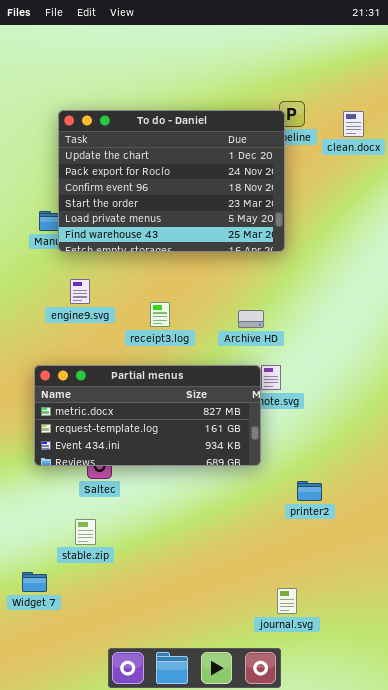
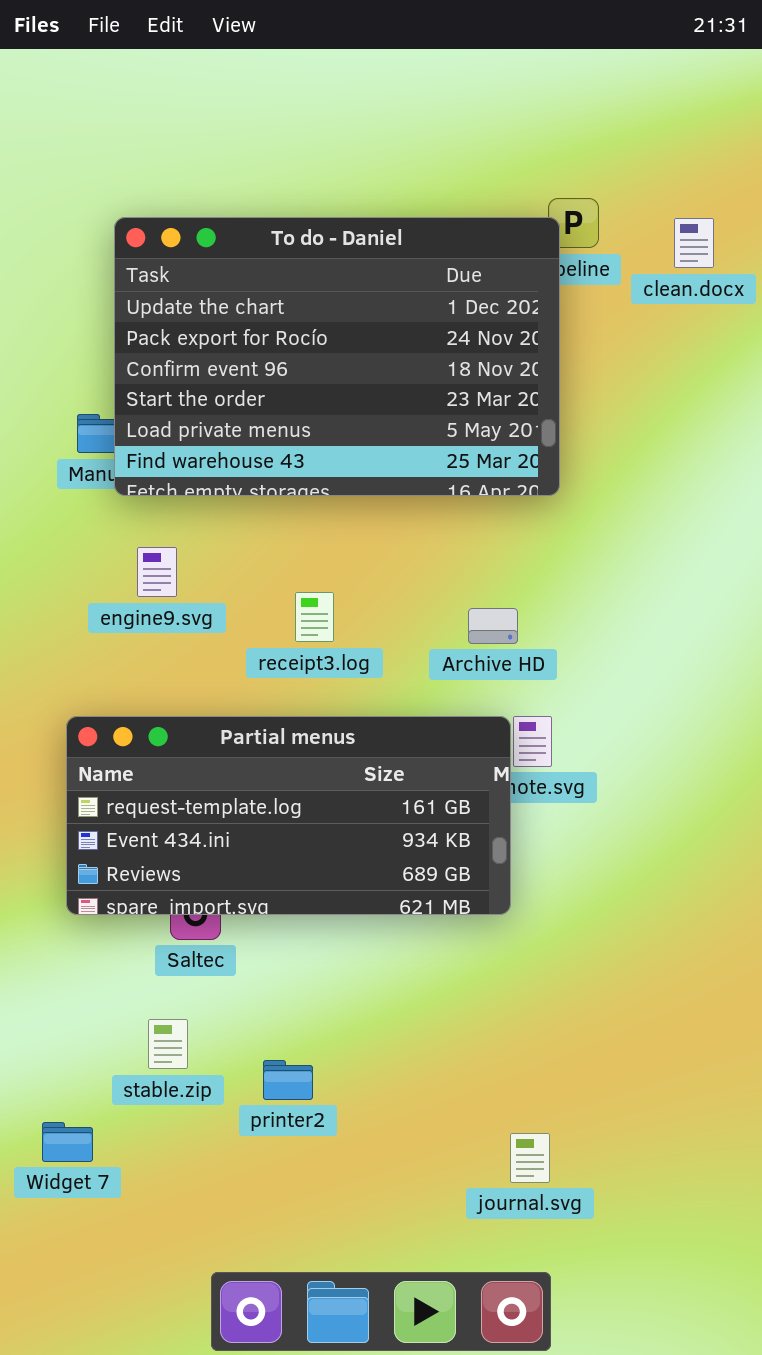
Partial menus: [34,365,261,466] -> [66,716,511,915], scrolled down 1 row
printer2: [297,481,322,501] -> [263,1060,313,1100], moved
journal.svg: [277,588,297,614] -> [510,1133,550,1183], moved

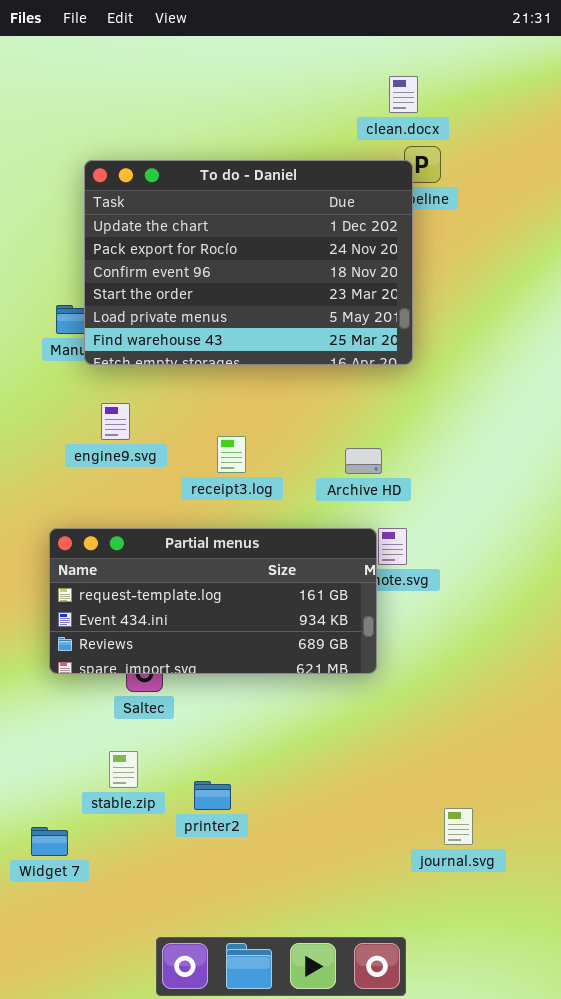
clean.docx: [674,218,714,268] -> [389,76,418,113], moved
journal.svg: [510,1133,550,1183] -> [444,808,473,845], moved

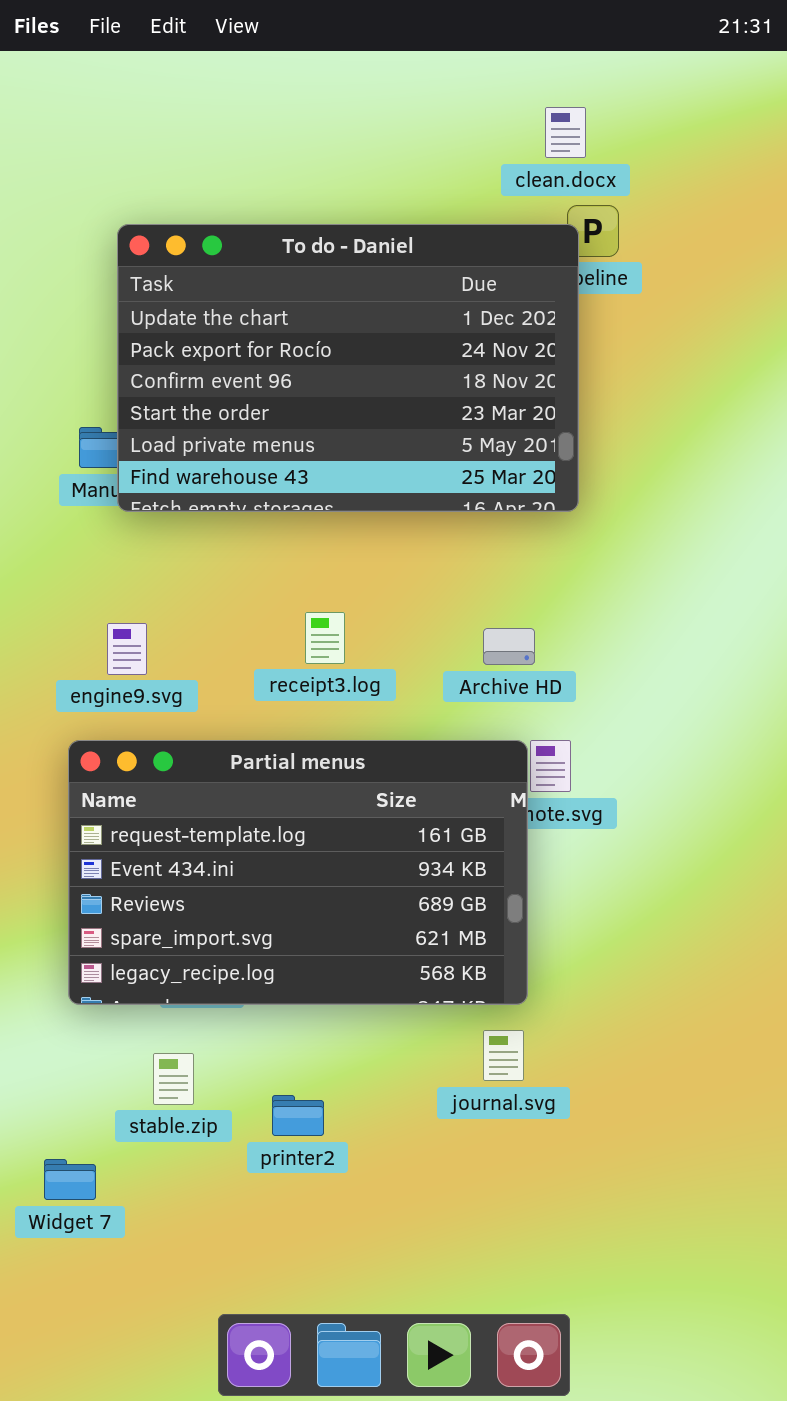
engine9.svg: [101,403,130,440] -> [107,623,147,675], moved
Partial menus: [49,528,377,674] -> [68,740,528,1005], resized
journal.svg: [444,808,473,845] -> [483,1030,524,1081], moved

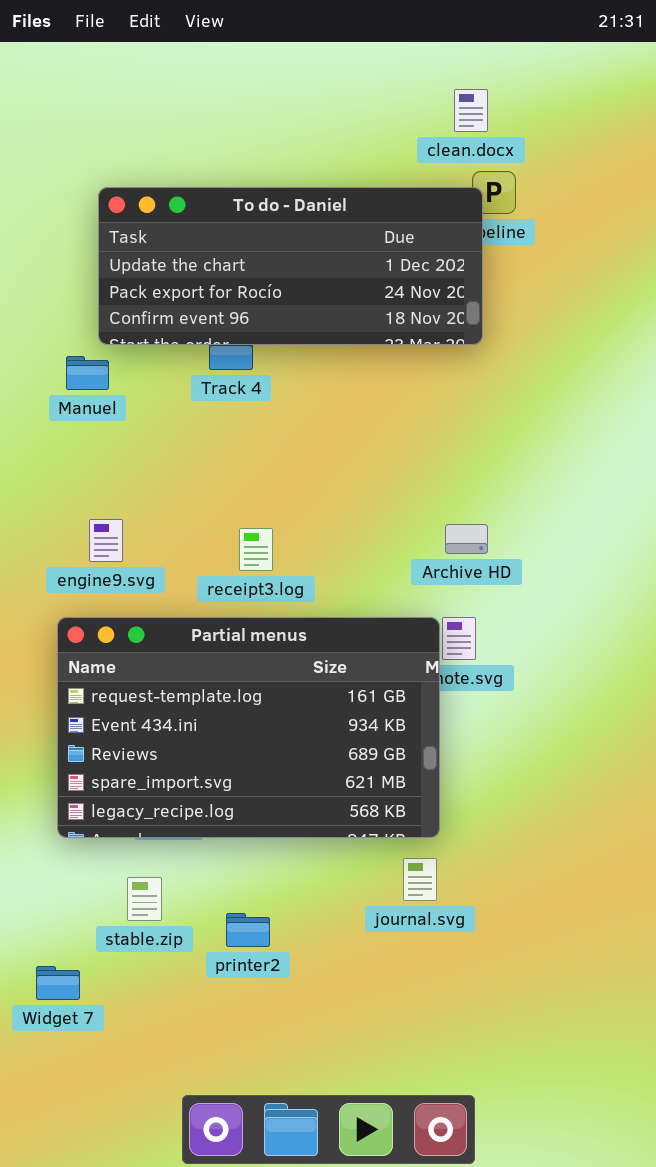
To do - Daniel: [117,224,579,512] -> [98,187,483,345], resized
receipt3.log: [305,612,345,664] -> [239,528,273,571], moved
Archive HD: [483,628,535,665] -> [445,524,488,554], moved

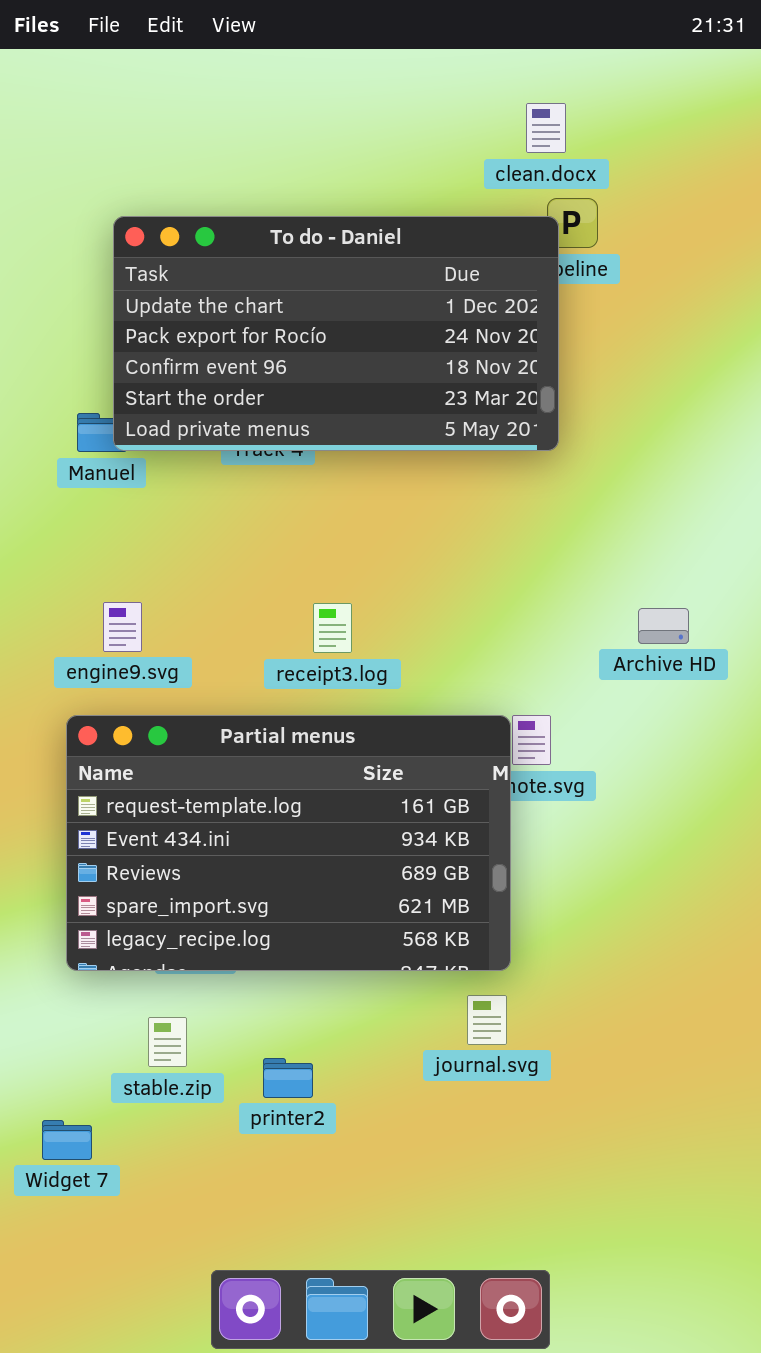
To do - Daniel: [98,187,483,345] -> [113,216,559,451], resized
Archive HD: [445,524,488,554] -> [638,608,689,644], moved
receipt3.log: [239,528,273,571] -> [313,603,352,653], moved

